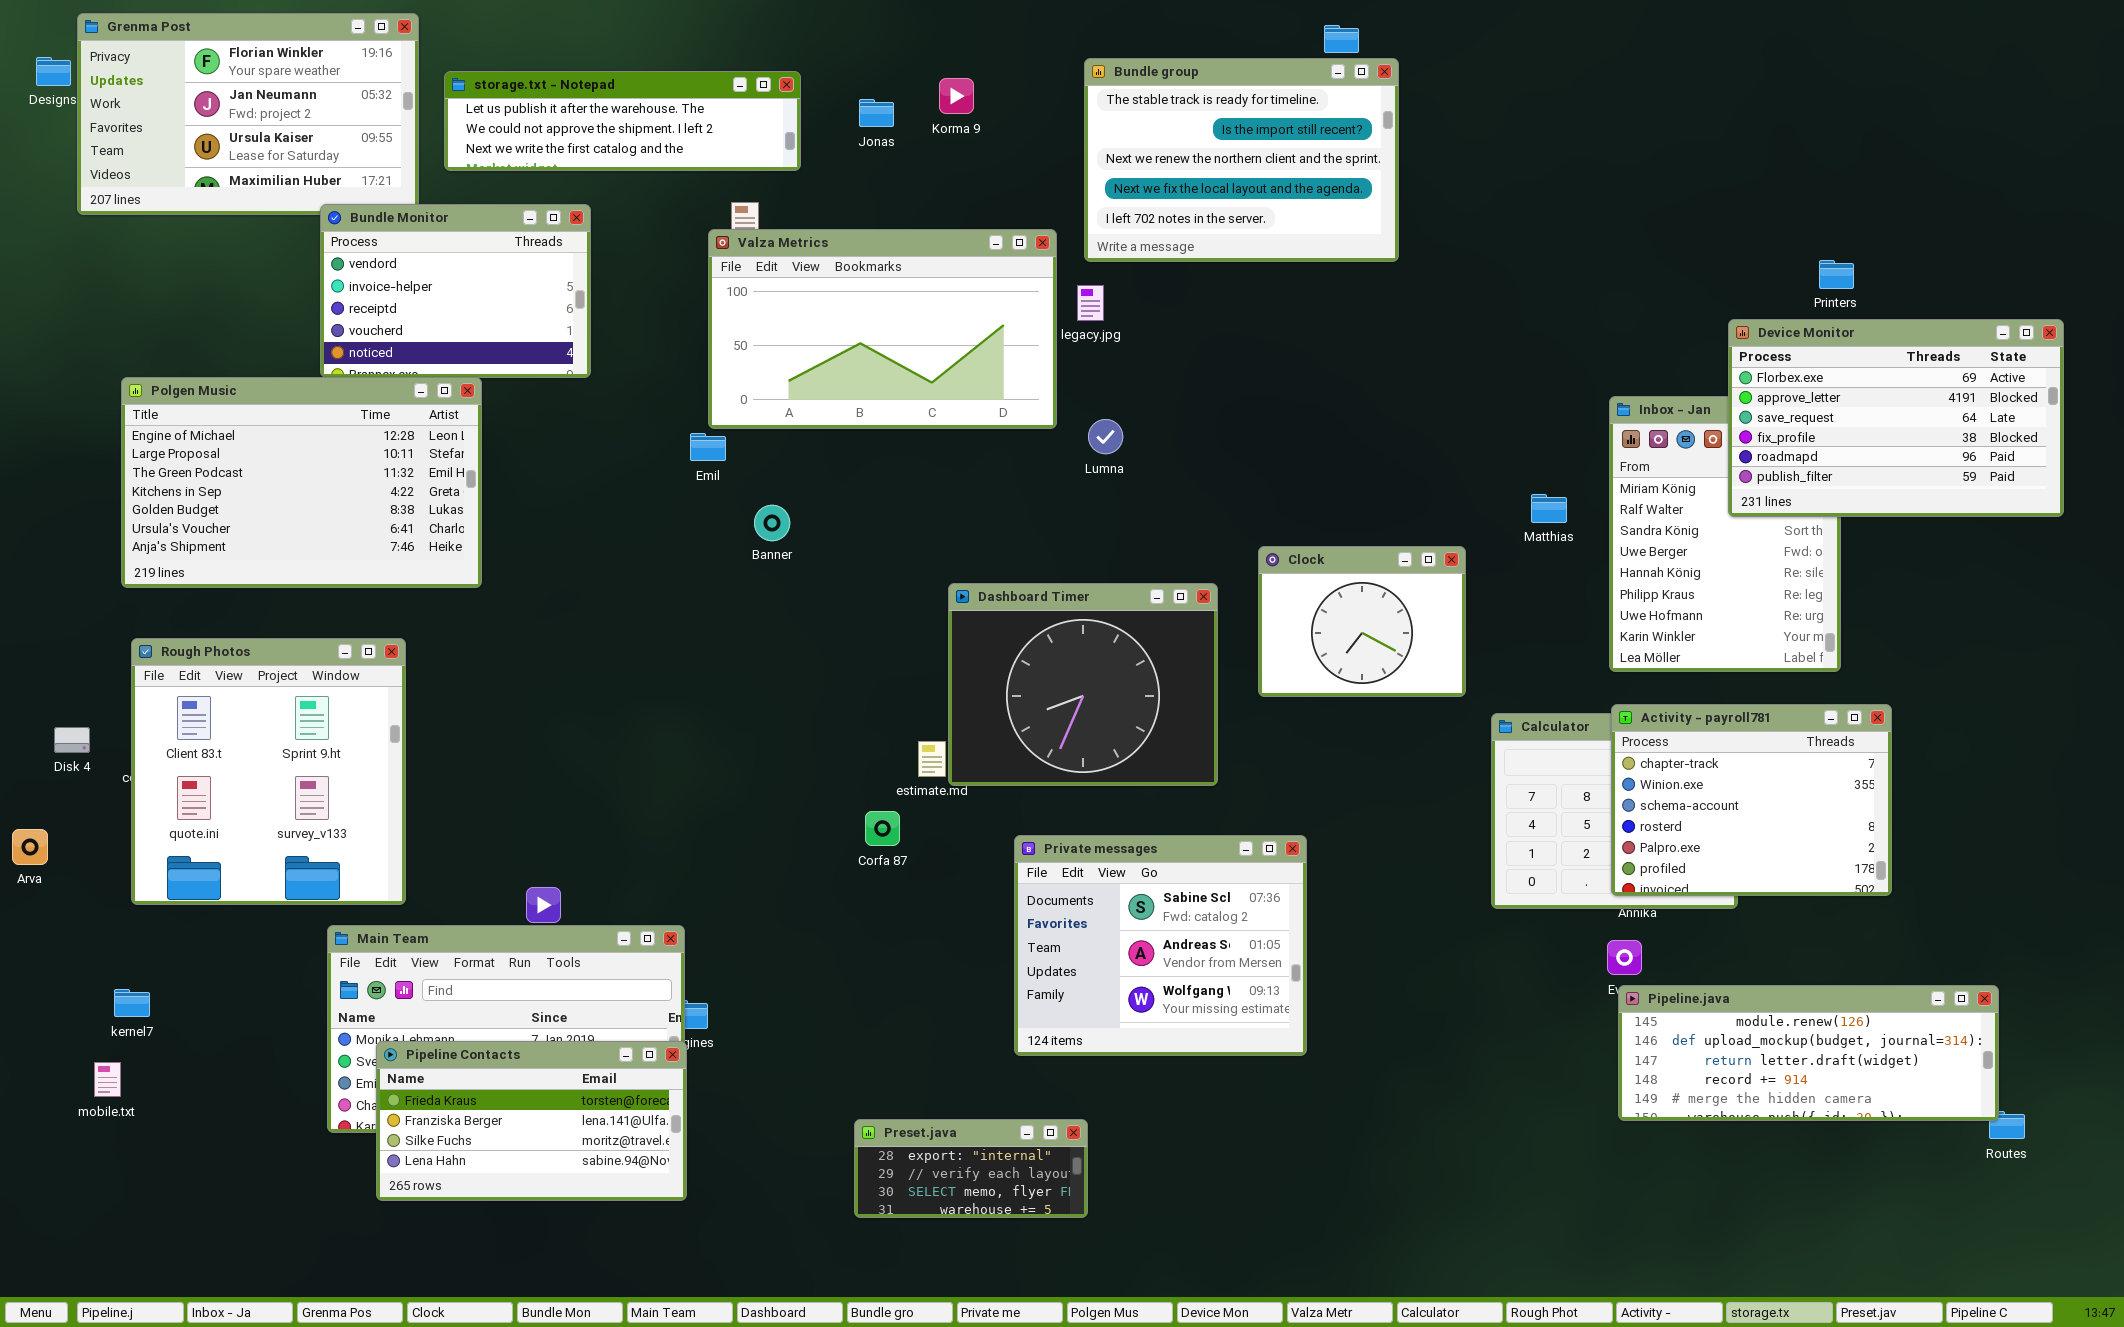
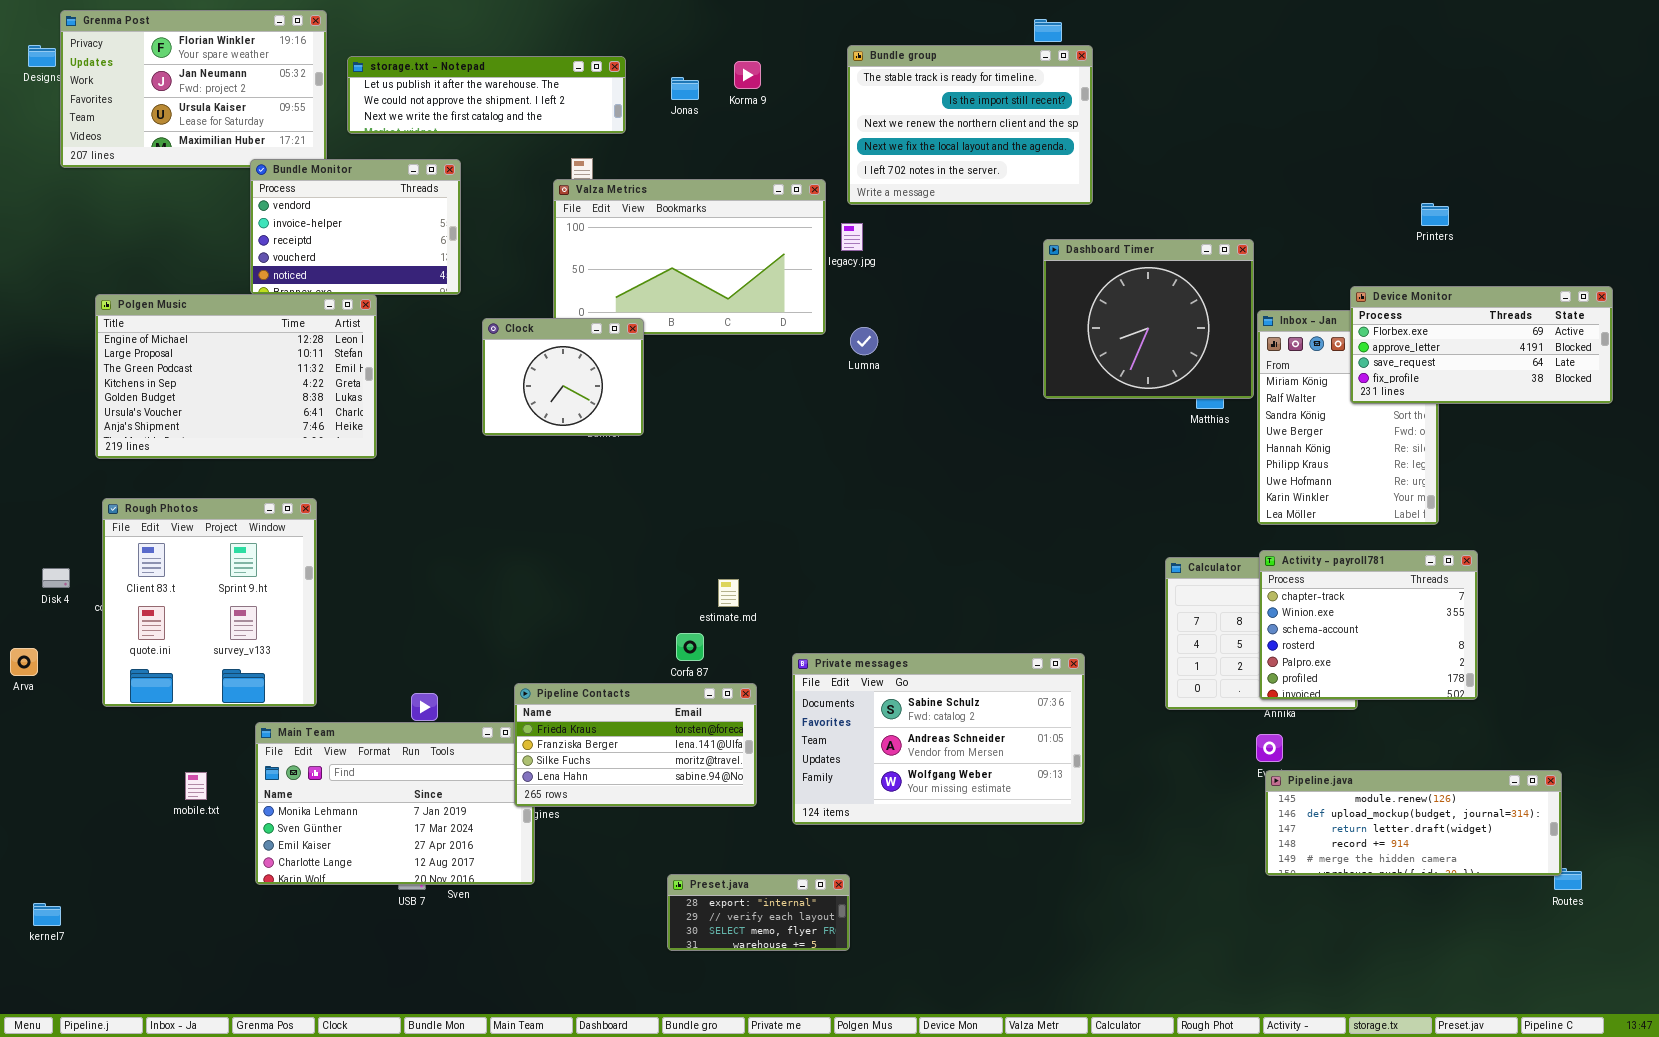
Device Monitor: [1728,319,2064,517] -> [1350,286,1613,404], resized
Clock: [1258,546,1466,697] -> [482,318,644,436], moved
Dashboard Timer: [948,583,1218,786] -> [1043,239,1254,399], moved
Private messages: [1014,835,1307,1056] -> [792,653,1085,825], resized
kernel7: [114,989,150,1017] -> [33,903,61,926], moved
Pipeline Contacts: [376,1041,687,1201] -> [514,683,757,807], moved
mobile.txt: [94,1062,121,1097] -> [185,772,207,800], moved

